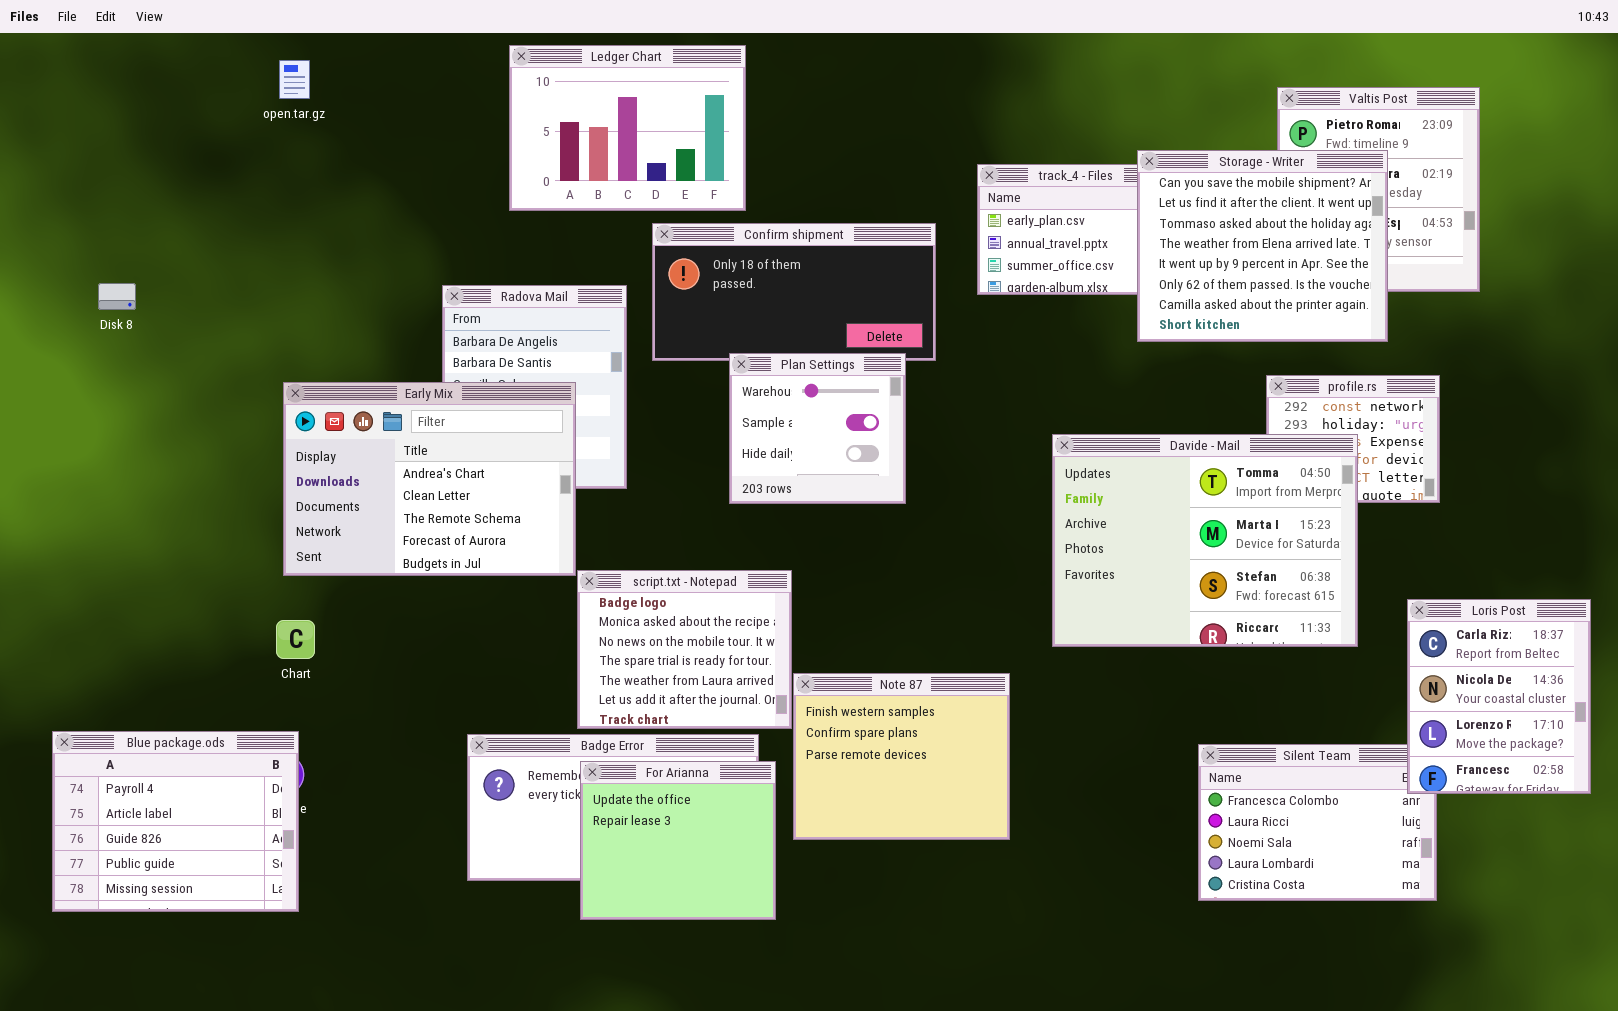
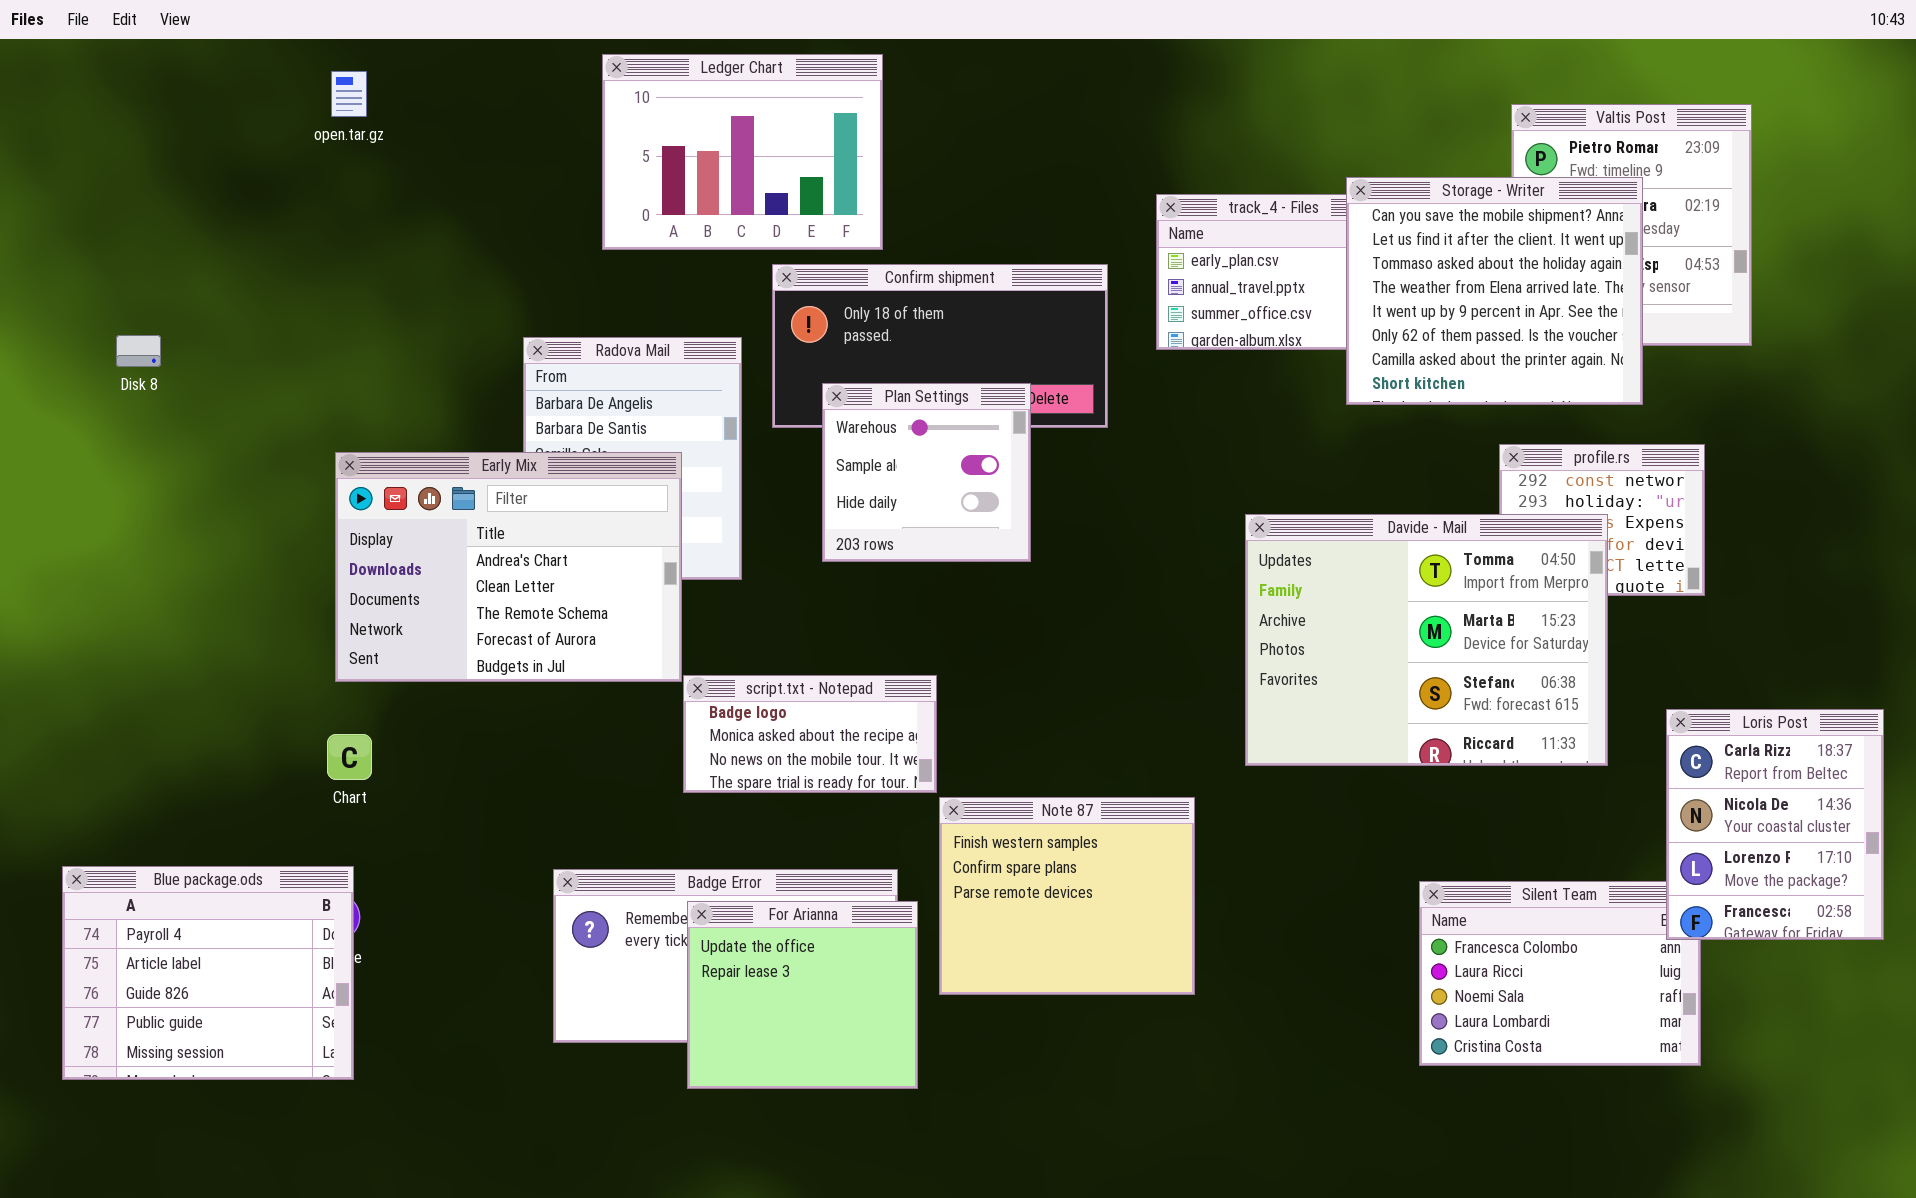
Plan Settings: [729,353,906,504] -> [822,383,1031,562], moved
script.txt - Notepad: [577,570,792,729] -> [683,675,937,793], resized

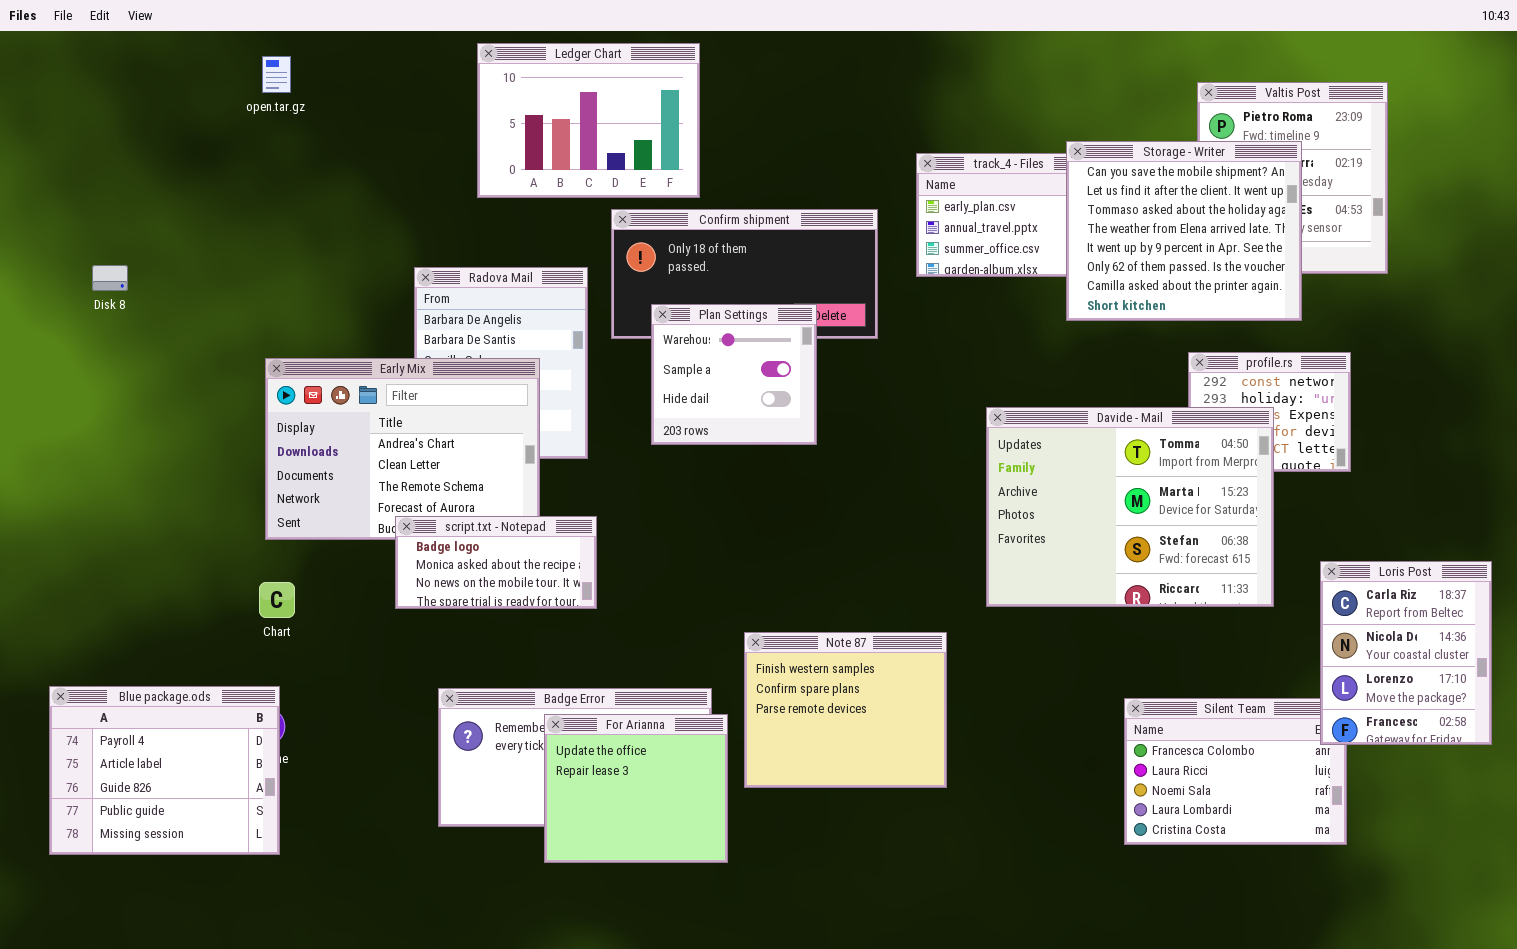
script.txt - Notepad: [683,675,937,793] -> [395,516,597,609], moved

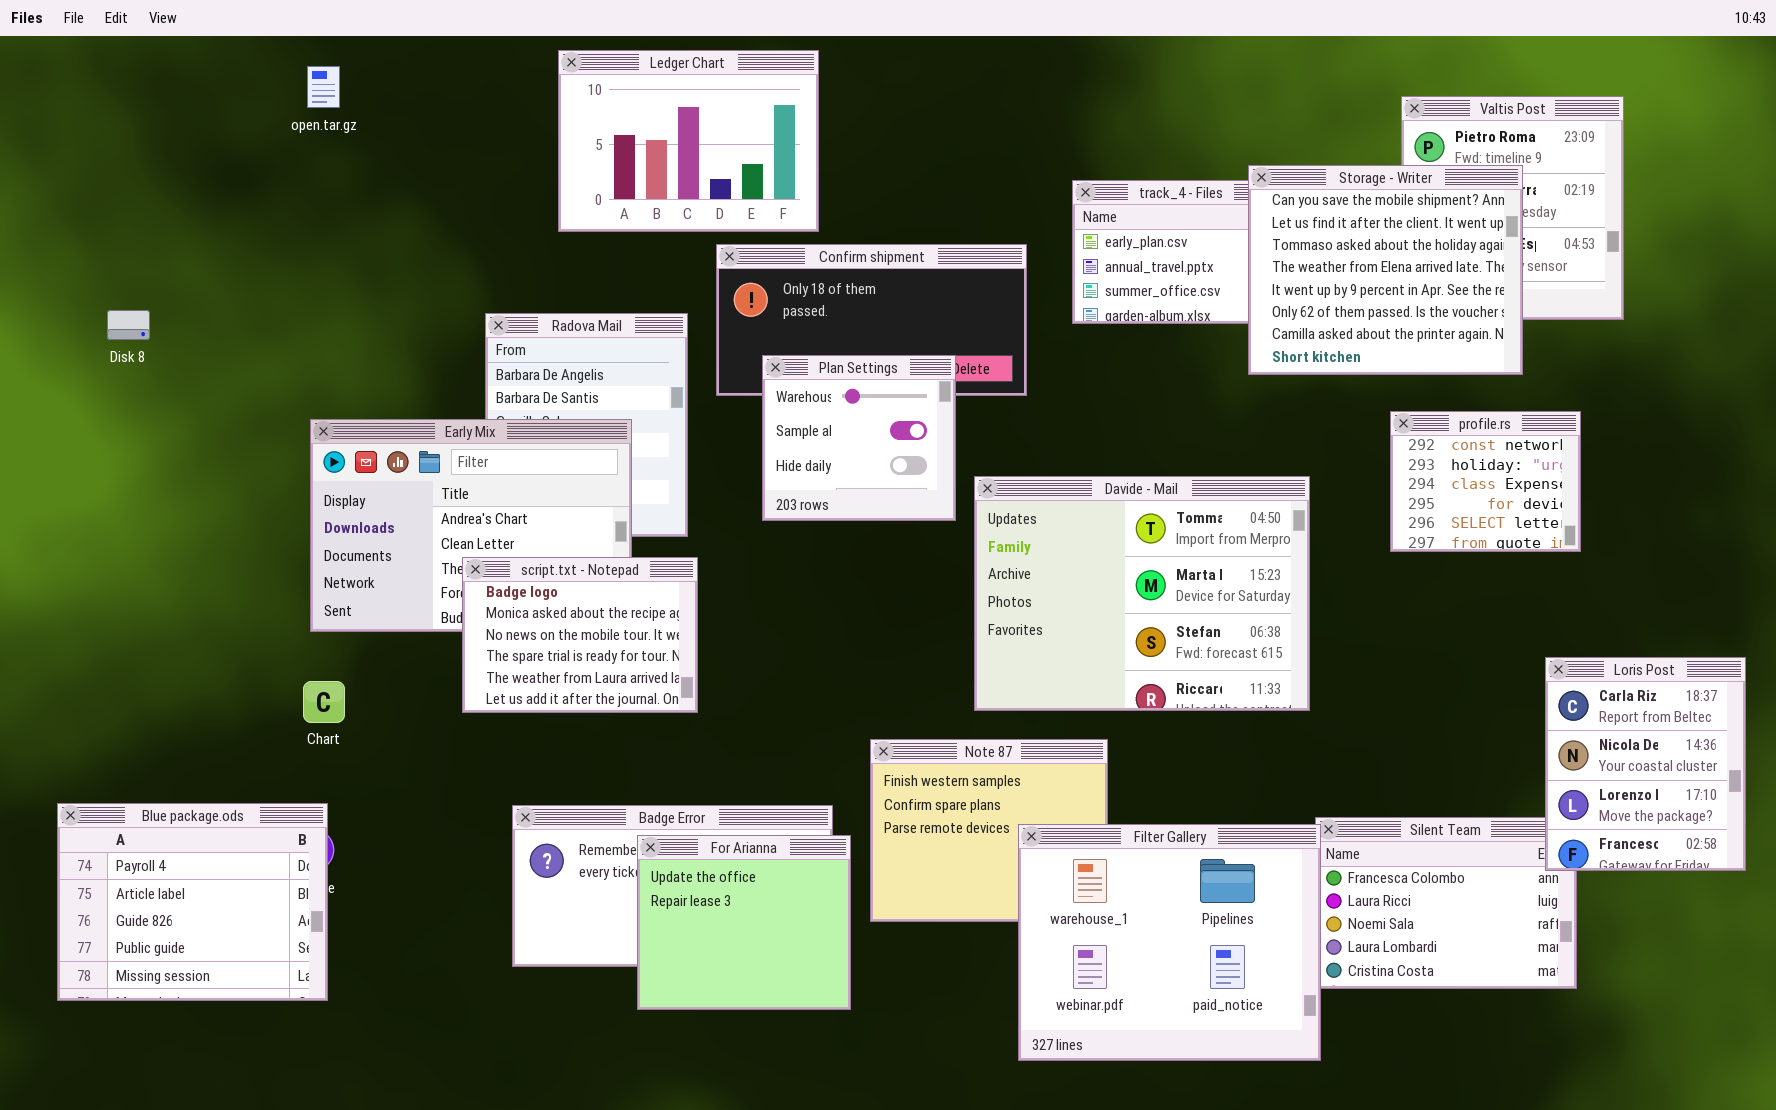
Davide - Mail: [986,407,1274,607] -> [974,476,1310,711], moved
script.txt - Notepad: [395,516,597,609] -> [462,557,698,713], resized
Filter Gallery: none -> [1018,824,1321,1061], opened

